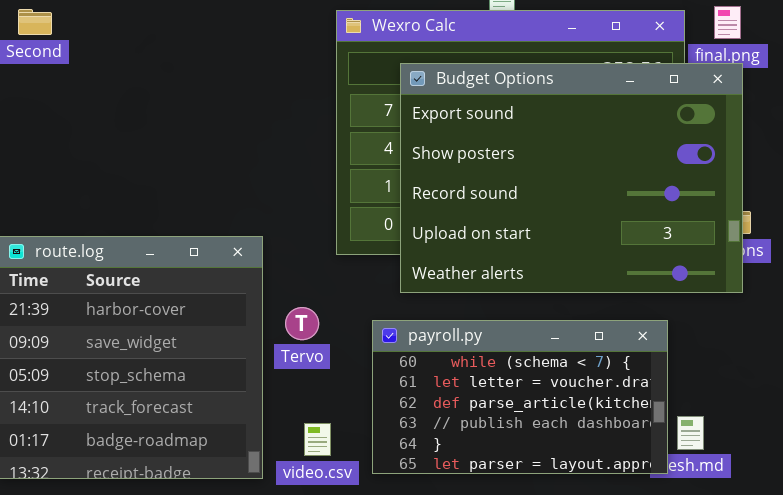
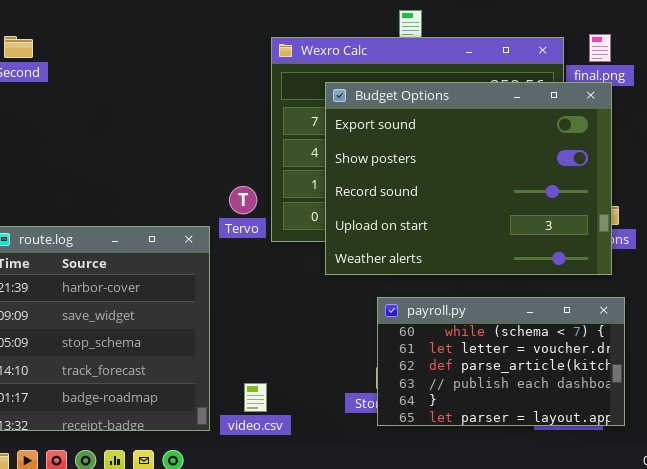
Tervo: [285,307,319,340] -> [229,186,257,214], moved
payroll.py: [372,320,668,474] -> [377,297,625,426], moved

